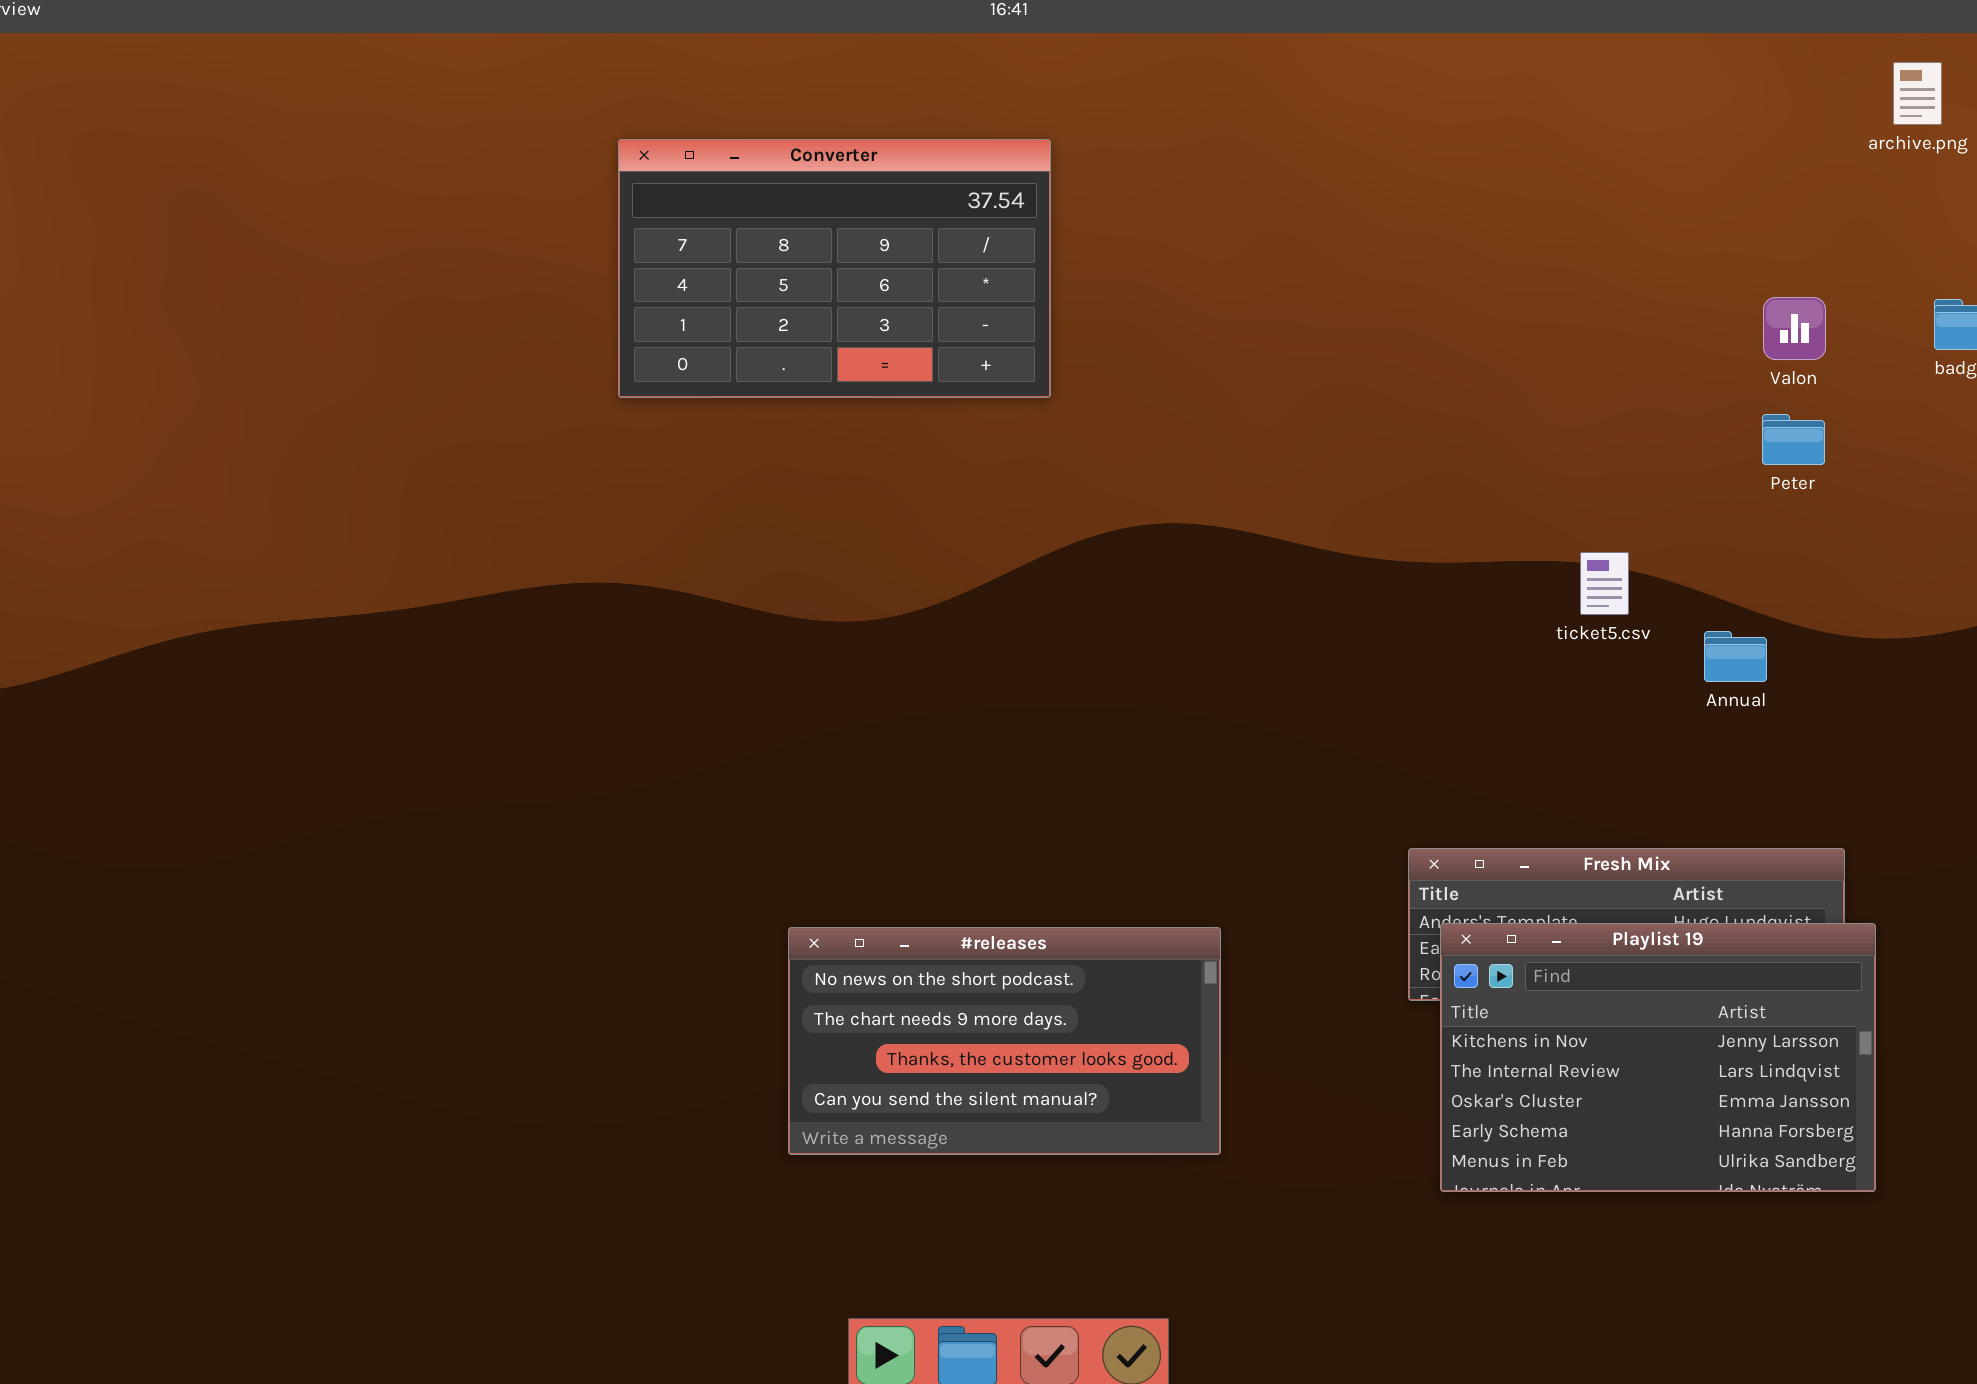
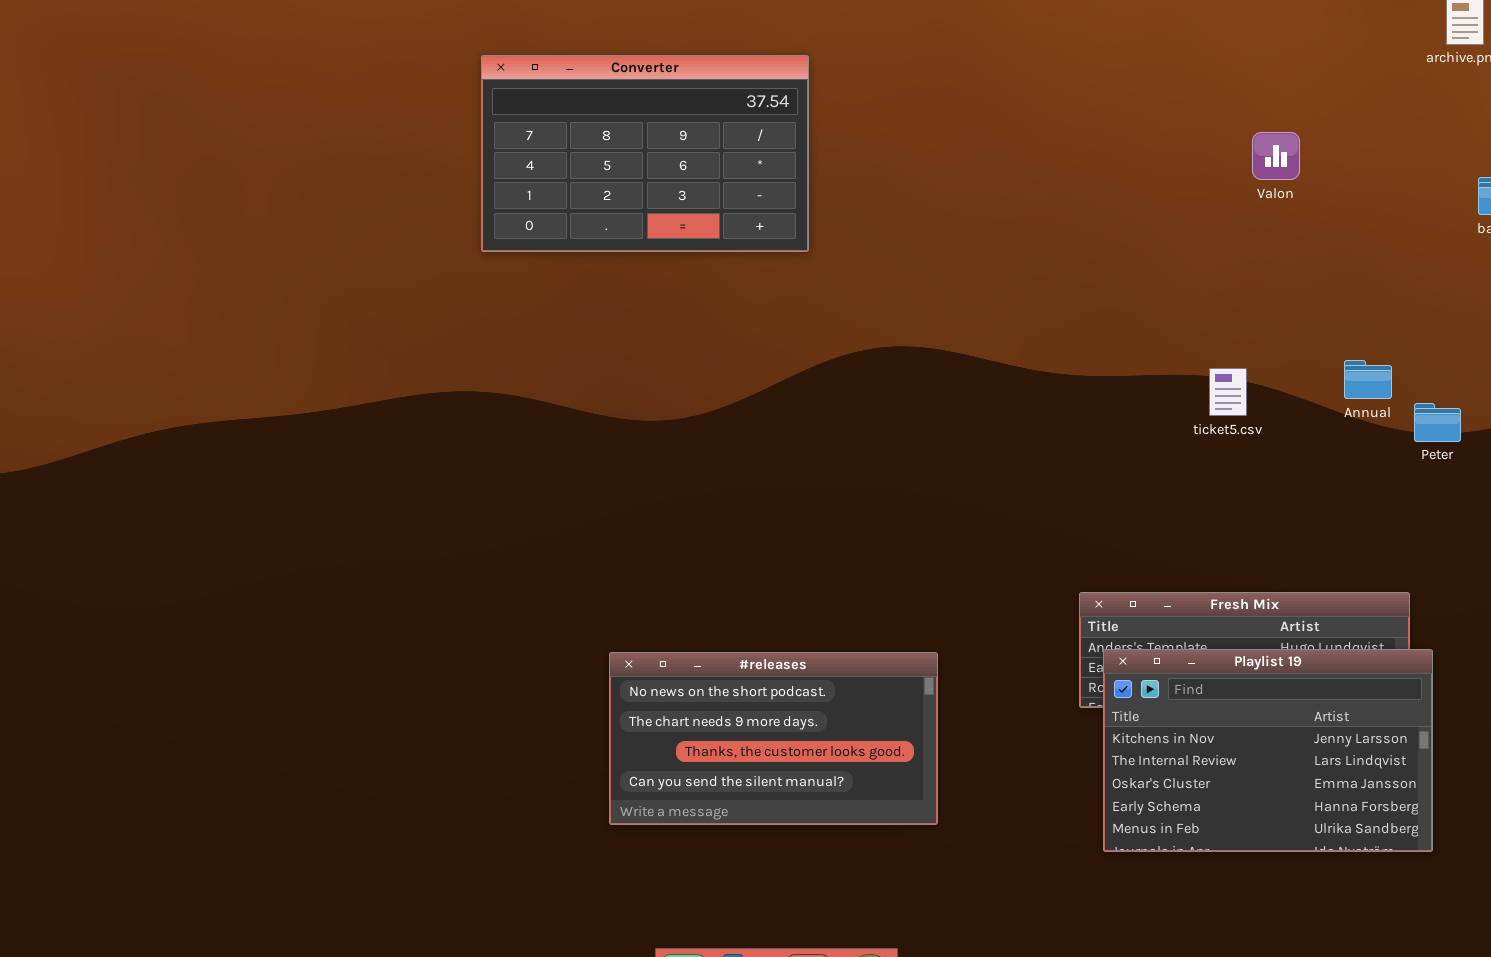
Valon: [1763,297,1826,360] -> [1252,132,1300,180], moved
Peter: [1762,414,1825,465] -> [1414,403,1461,442], moved
Annual: [1704,631,1767,682] -> [1344,360,1392,399], moved

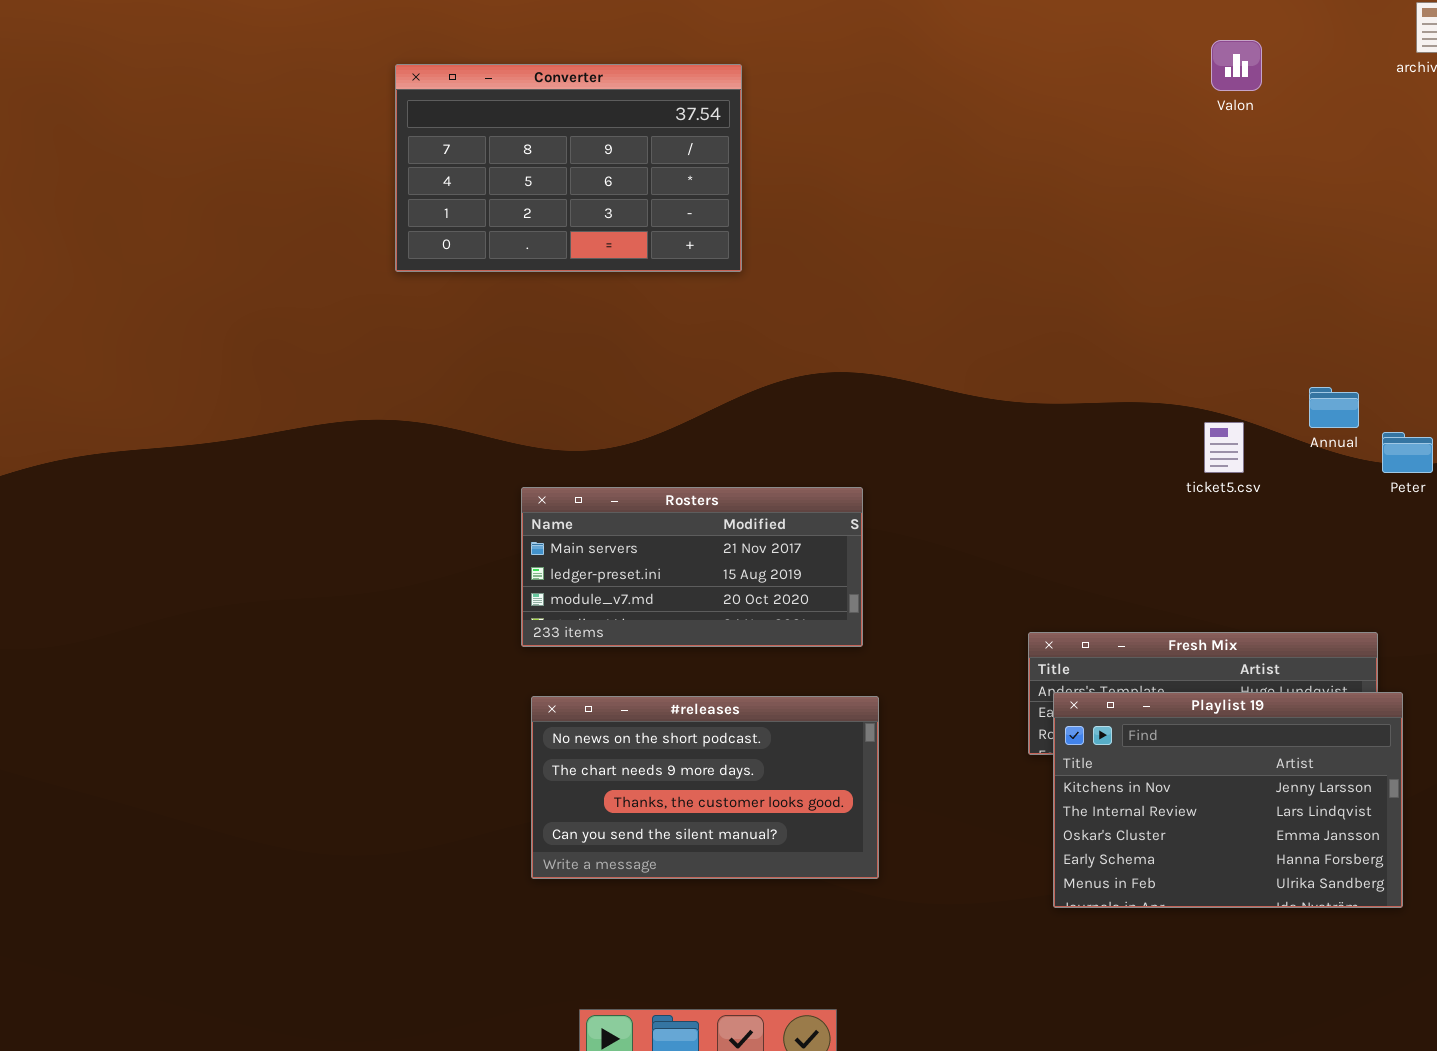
Valon: [1252,132,1300,180] -> [1211,40,1262,91], moved
ticket5.csv: [1209,368,1247,416] -> [1204,422,1244,473], moved
Rosters: none -> [521,487,863,647], opened

